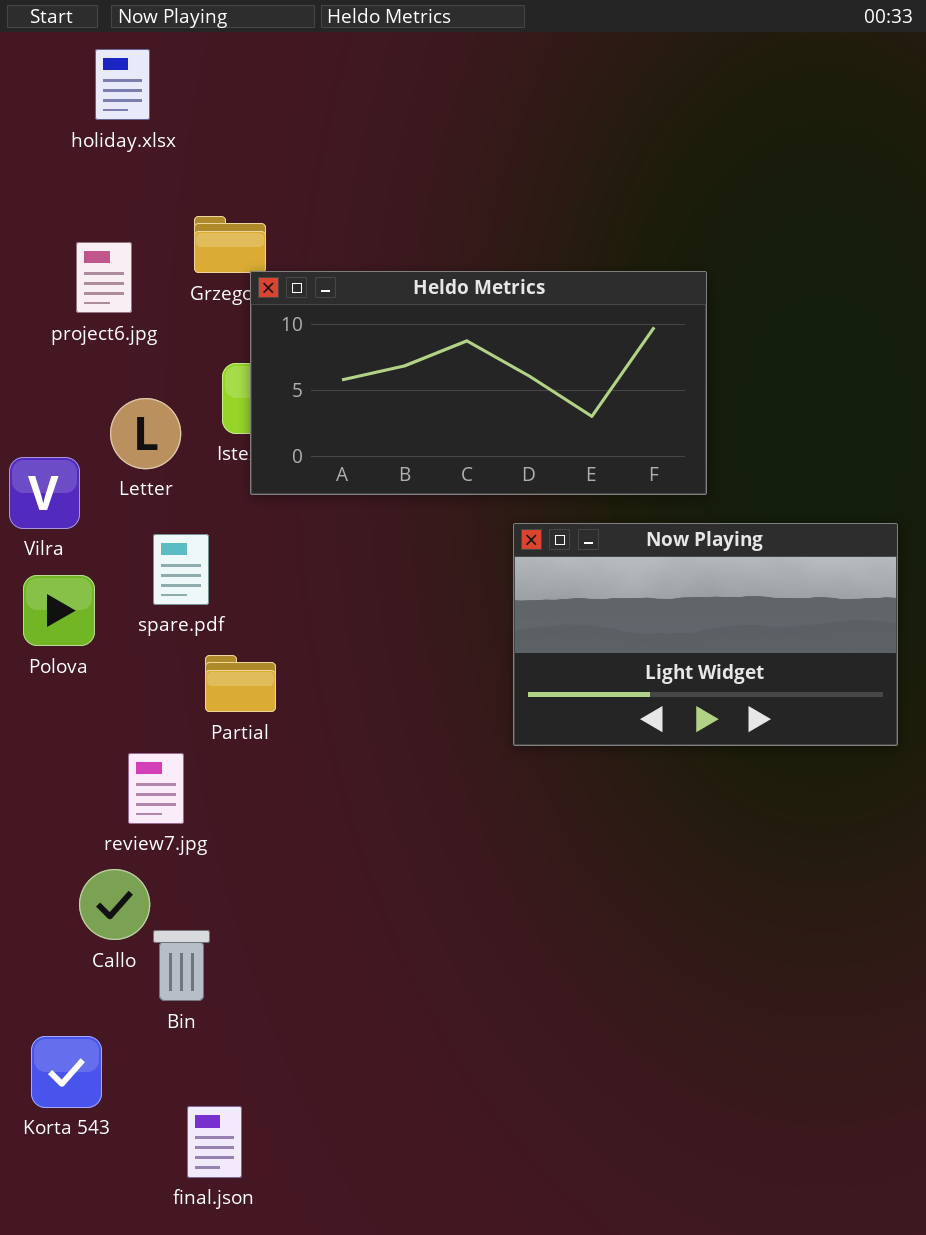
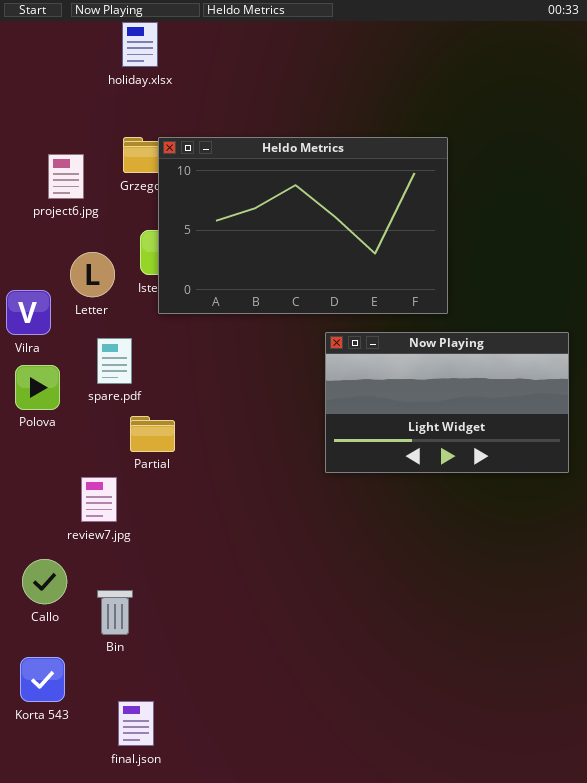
holiday.xlsx: [95,49,150,120] -> [122,22,158,67], moved
Heldo Metrics: [250,271,707,495] -> [158,137,448,314], resized
Callo: [79,869,150,940] -> [22,559,67,604], moved

